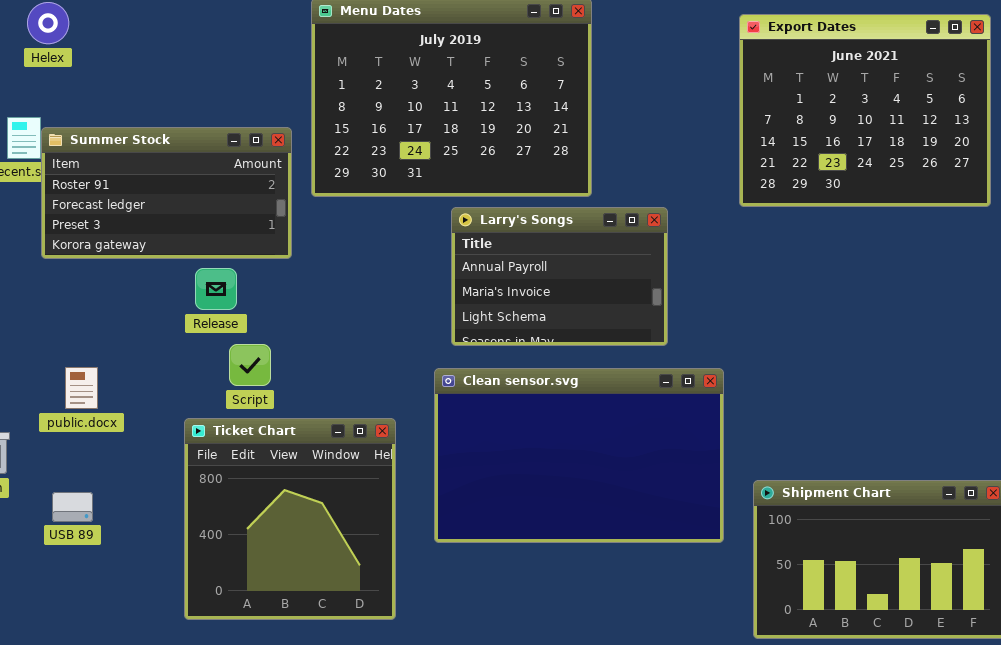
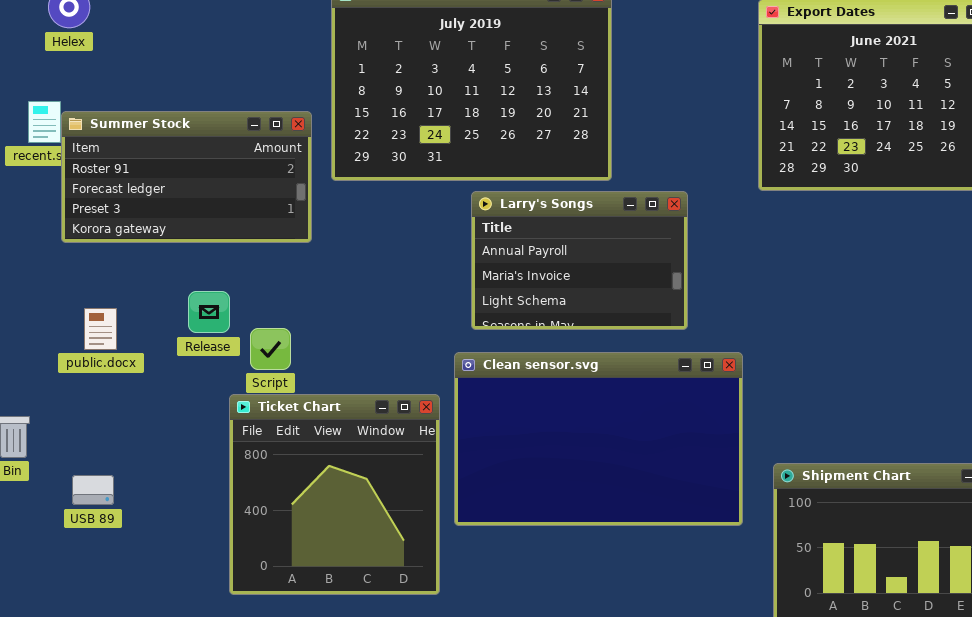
Release: [195,268,237,310] -> [188,291,230,333], moved
public.docx: [65,367,98,409] -> [84,308,117,350], moved
Ticket Chart: [184,418,396,620] -> [229,394,440,595], moved

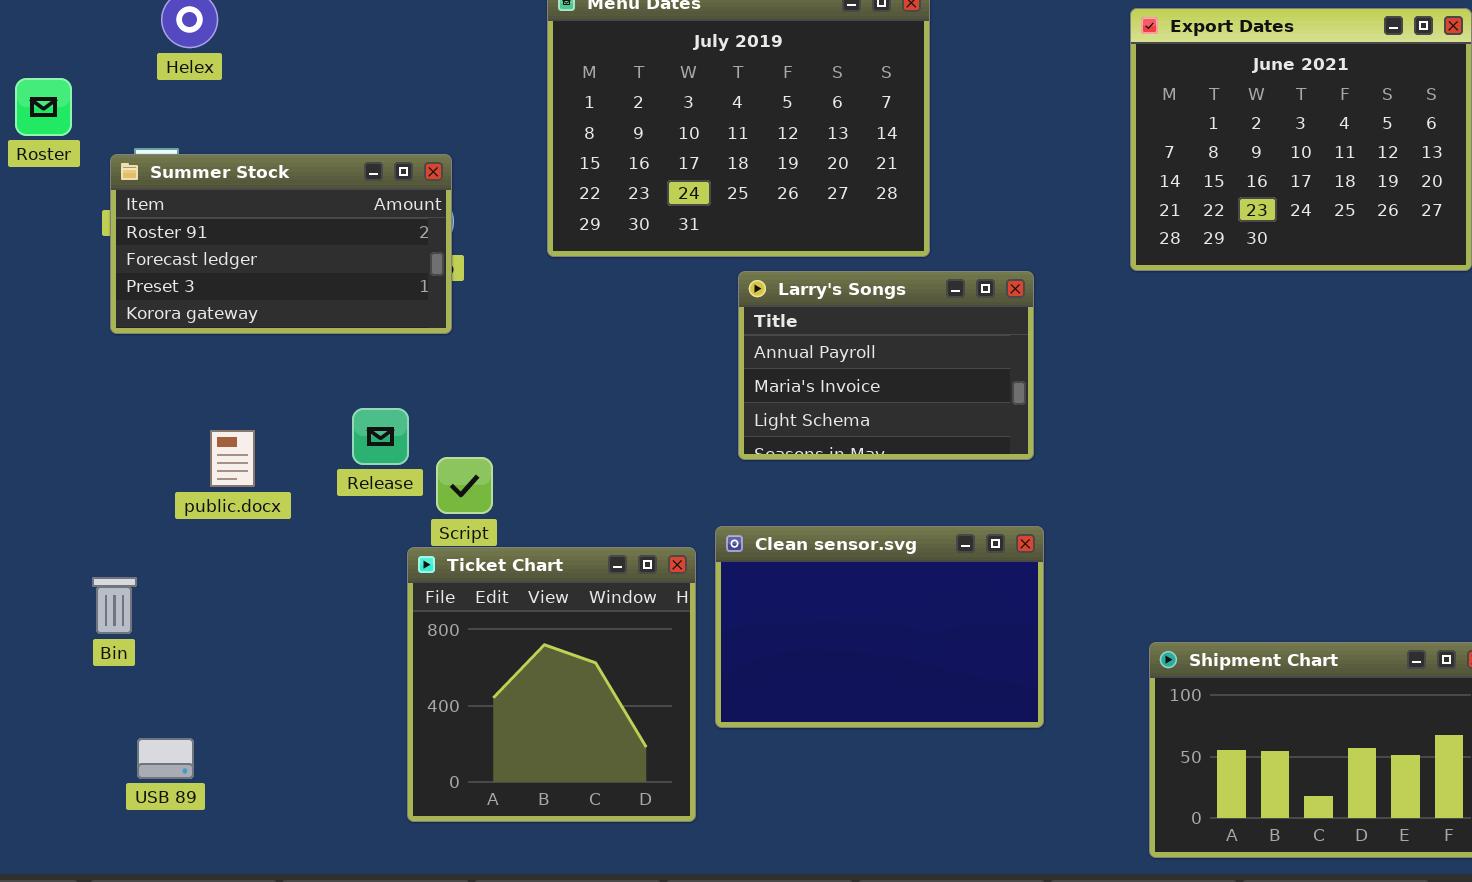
Summer Stock: [61,111,312,243] -> [110,154,452,334], moved
Clean sensor.svg: [454,352,743,526] -> [715,526,1044,728], resized
USB 89: [72,475,114,505] -> [137,738,194,779], moved

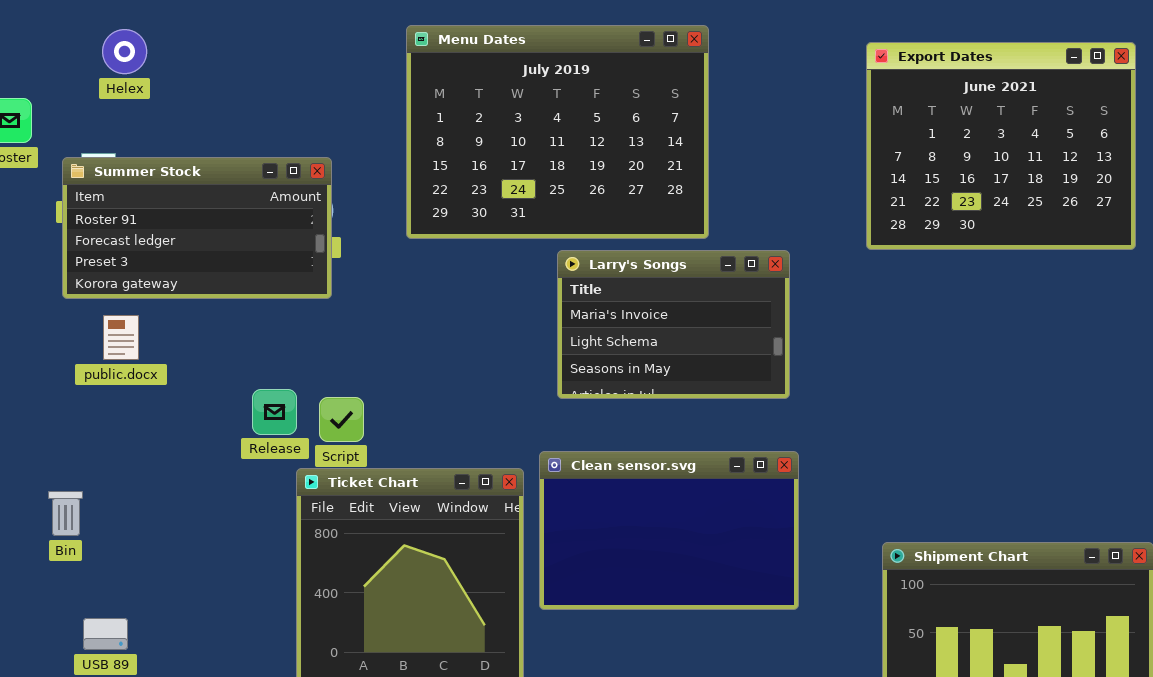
Larry's Songs: [738,271,1034,460] -> [557,250,790,399], scrolled down 1 row
Release: [352,408,409,465] -> [252,389,297,435], moved
public.docx: [210,430,255,487] -> [103,315,139,360], moved

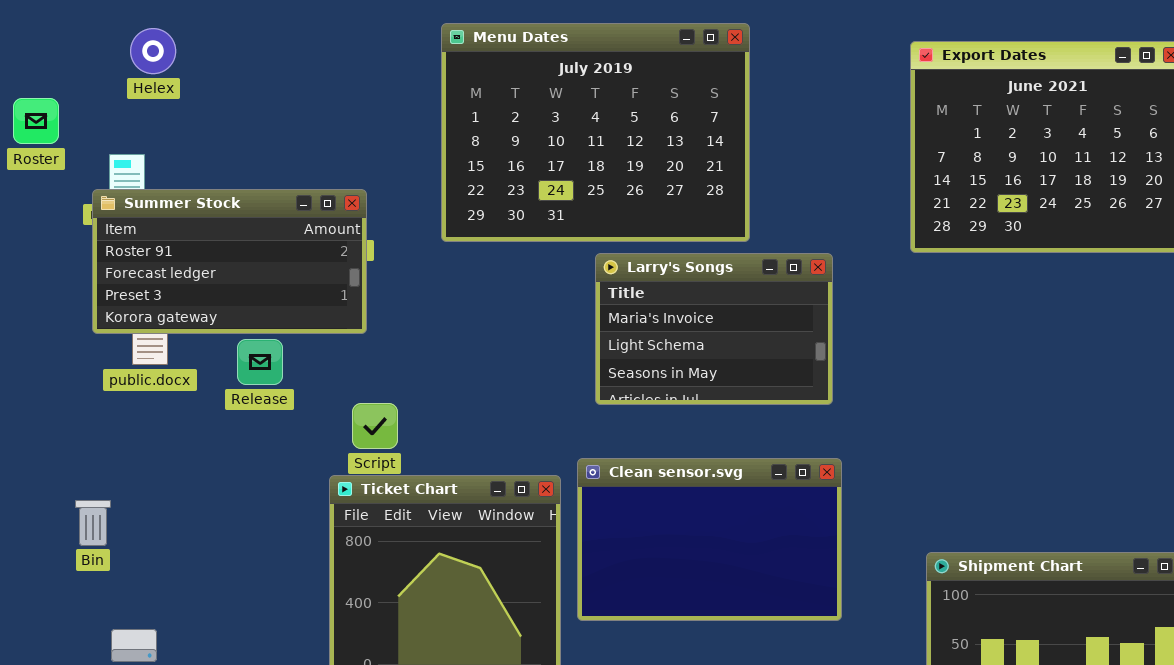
Summer Stock: [62,157,332,299] -> [92,189,367,334], moved
Release: [252,389,297,435] -> [237,339,283,385], moved

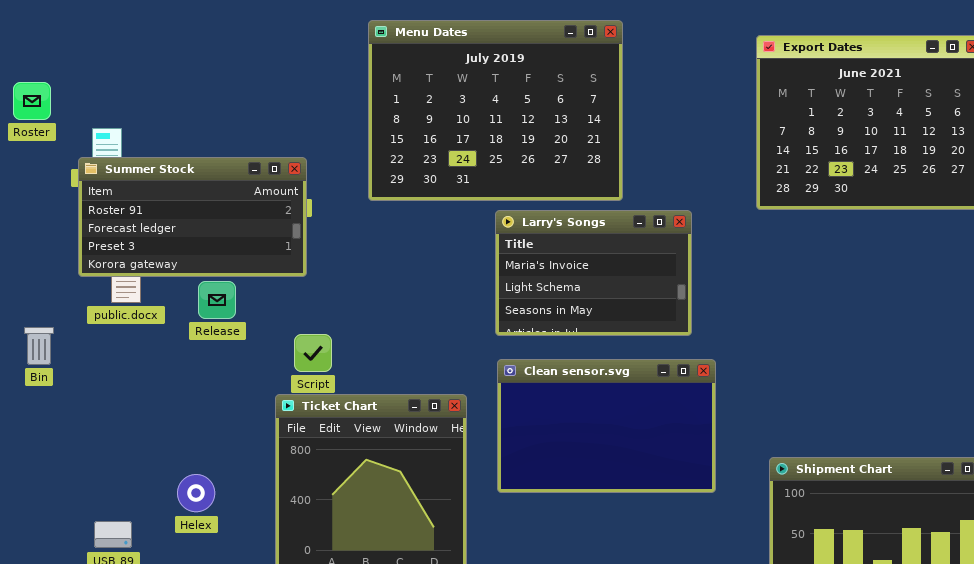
Helex: [130,28,176,74] -> [177,474,215,512], moved
Clean sensor.svg: [577,458,842,621] -> [497,359,716,493], moved
Bin: [75,500,111,546] -> [24,327,54,365], moved

